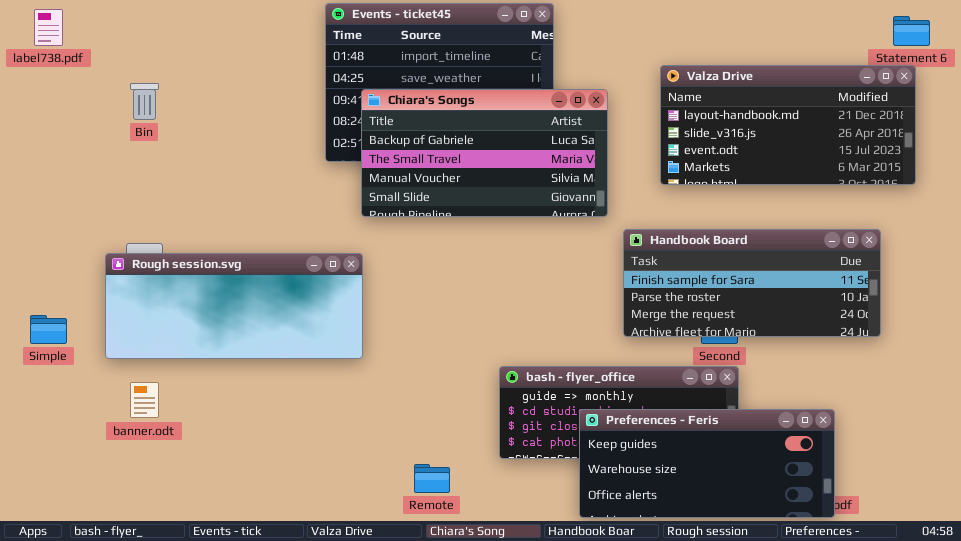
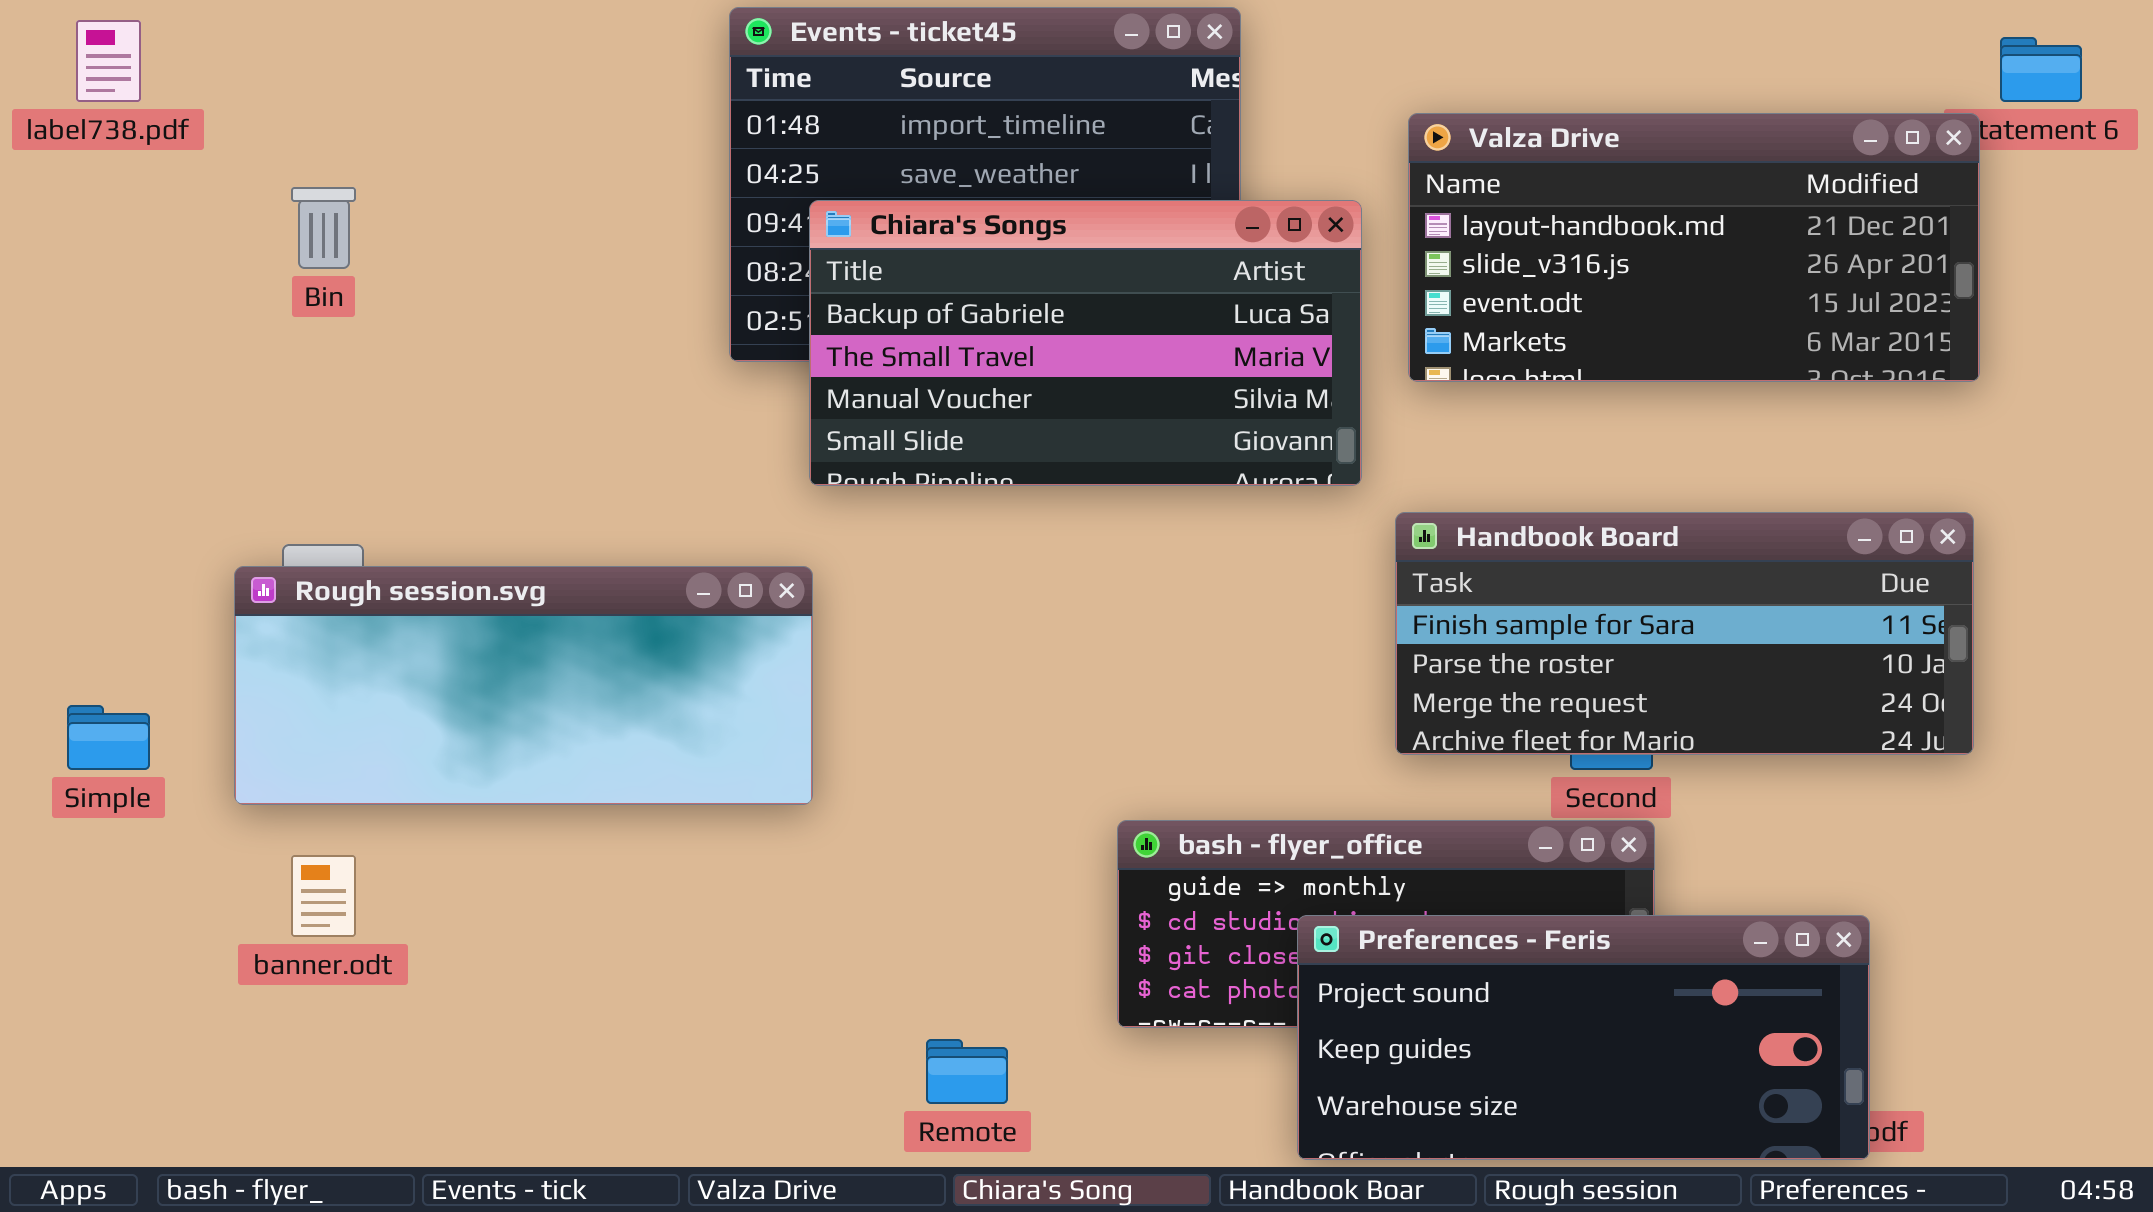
Valza Drive: [660,65,916,185] -> [1408,113,1980,382], moved
Preferences - Feris: [579,409,835,518] -> [1297,915,1870,1160], scrolled up 1 row

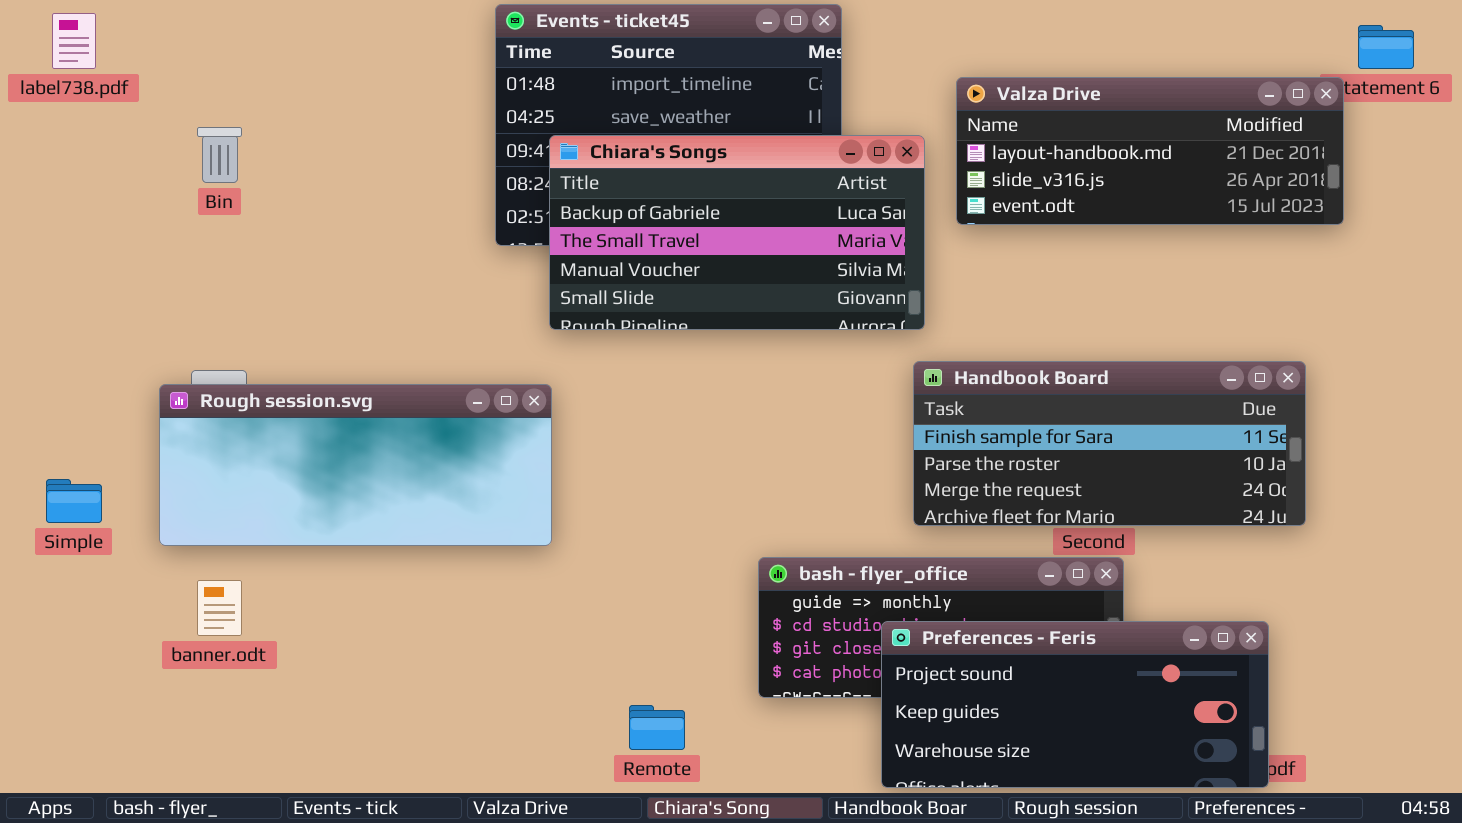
Valza Drive: [1408,113,1980,382] -> [956,77,1344,225], resized
Handbook Board: [1395,512,1974,755] -> [913,361,1306,526], moved

